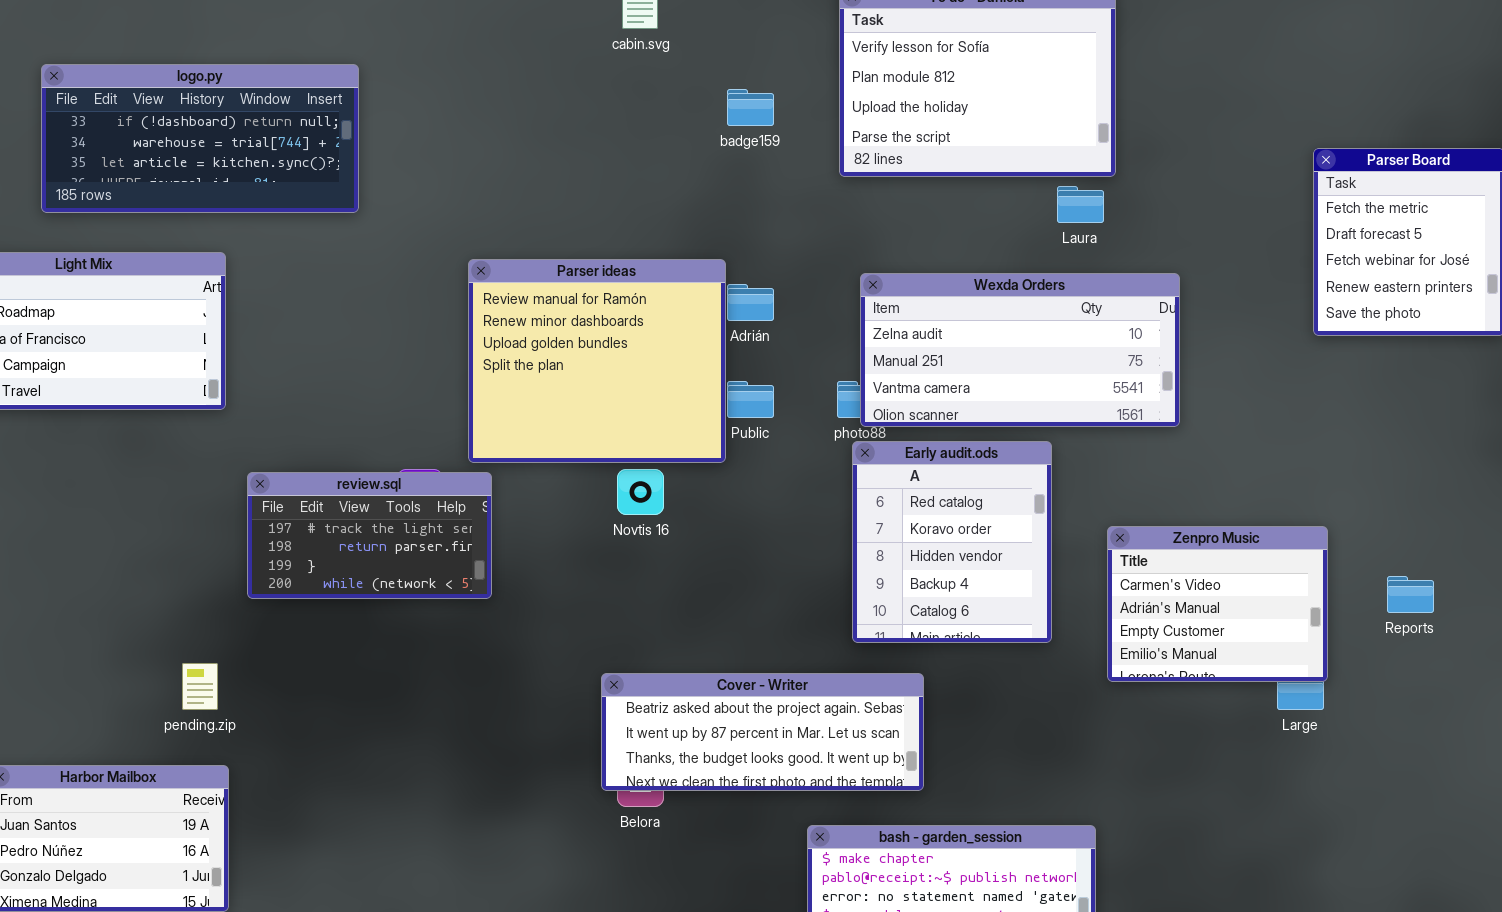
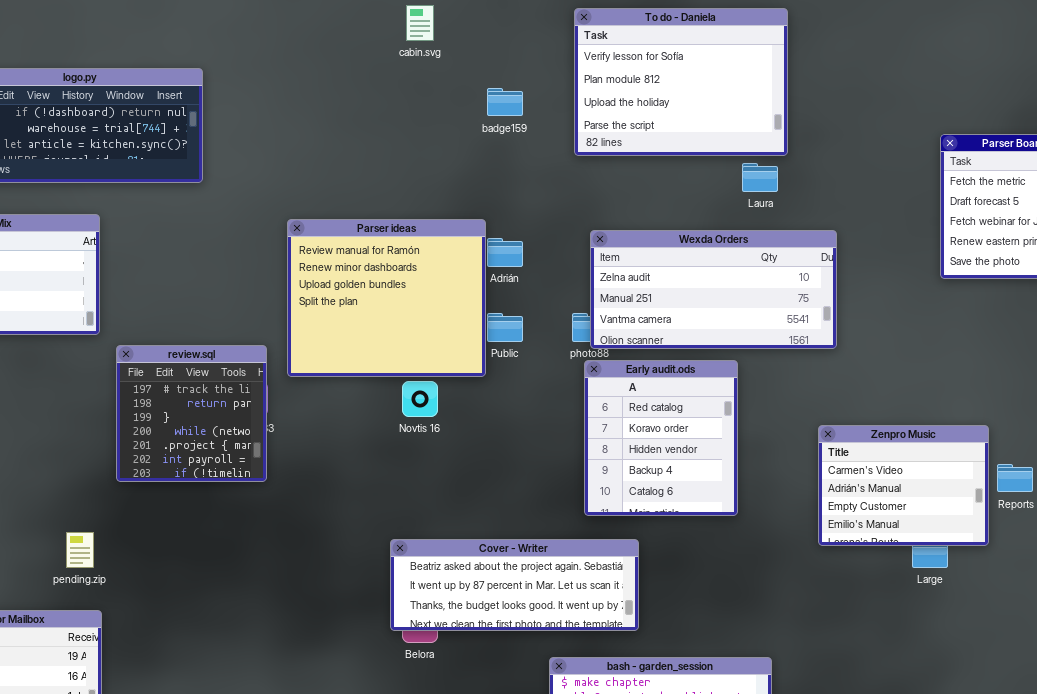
review.sql: [247,472,492,599] -> [116,345,267,482], resized
Zenpro Music: [1107,526,1328,682] -> [818,425,989,546], moved

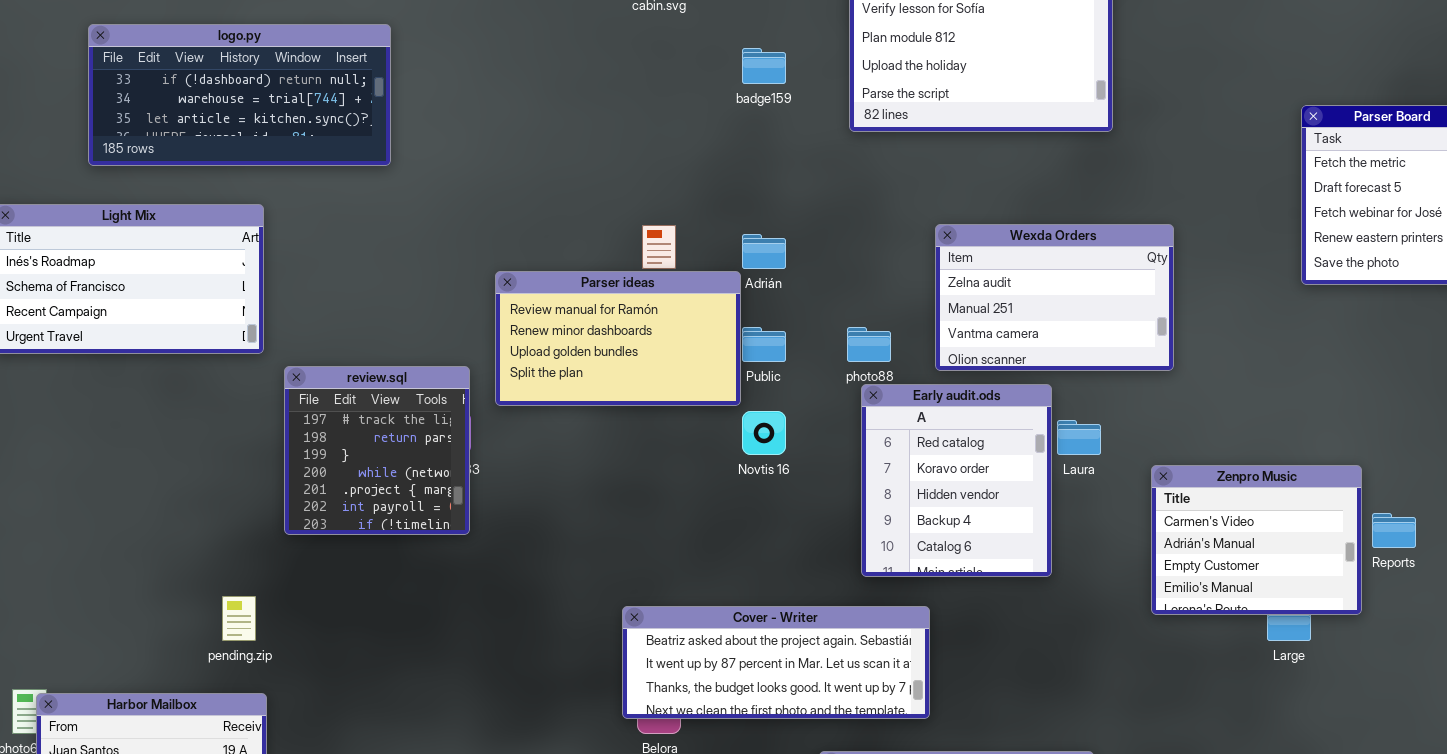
Laura: [742,163,778,192] -> [1057,420,1101,455], moved
Parser ideas: [287,219,486,377] -> [495,271,741,406], resized
Wexda Orders: [590,230,837,349] -> [935,224,1174,371], resized
Novtis 16: [402,381,438,417] -> [742,411,786,455], moved

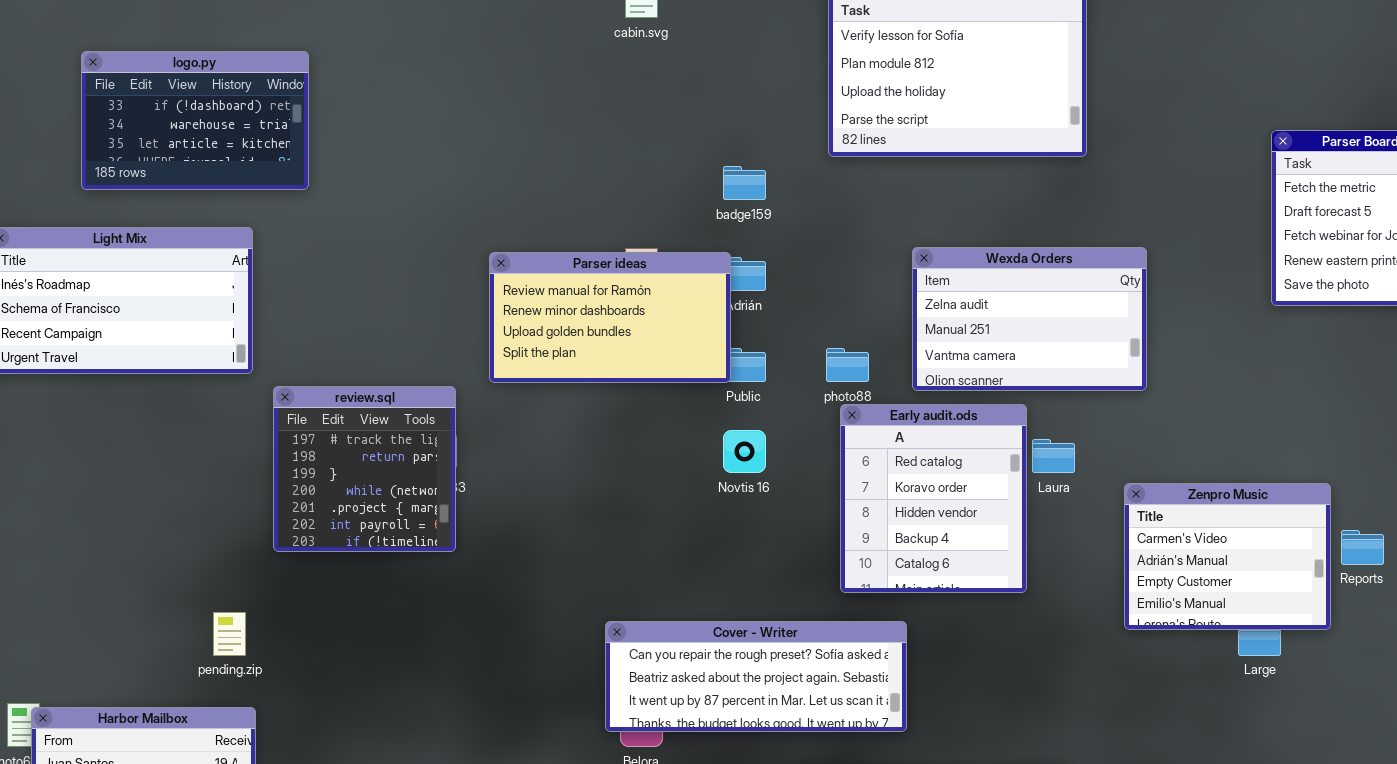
logo.py: [88,24,391,166] -> [81,51,309,190], resized
badge159: [742,48,786,84] -> [723,166,766,200], moved
Parser ideas: [495,271,741,406] -> [489,252,731,383], moved
Cover - Writer: [622,606,930,719] -> [605,621,907,732], scrolled up 1 row

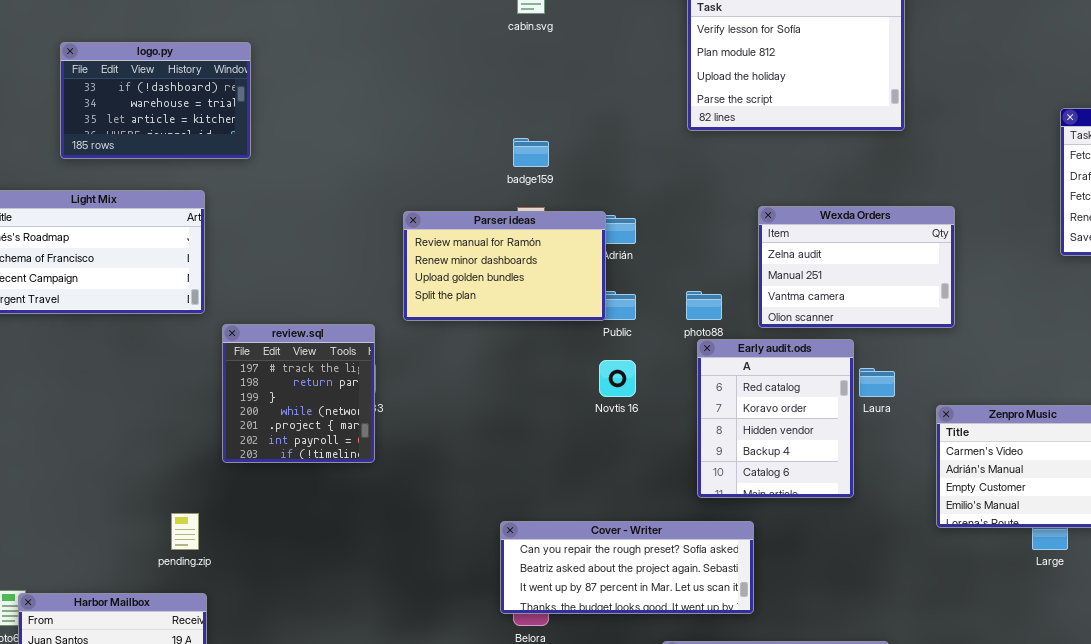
badge159: [723,166,766,200] -> [513,138,549,167], moved

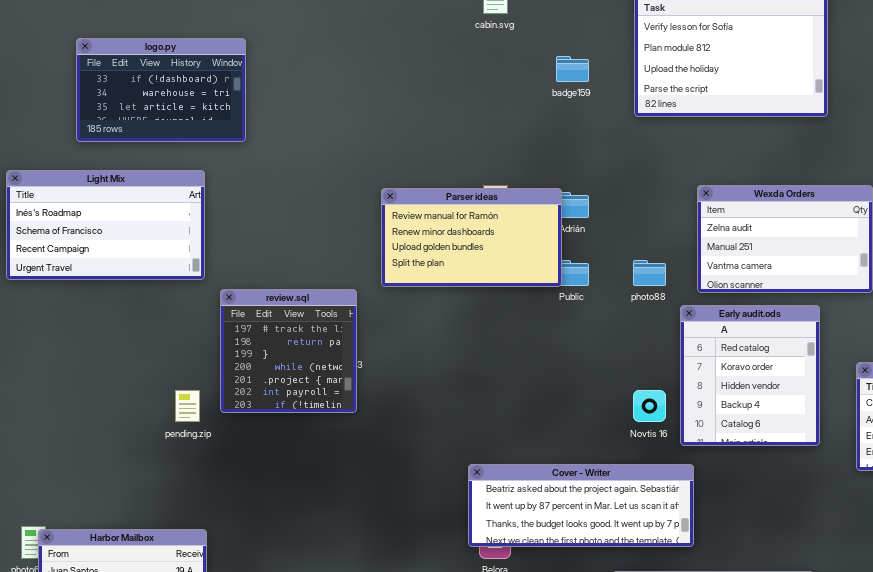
badge159: [513,138,549,167] -> [556,56,589,82], moved
Early audit.ods: [697,339,854,498] -> [680,305,820,446], moved
Novtis 16: [599,360,636,397] -> [633,390,666,422], moved
pending.zip: [171,513,199,550] -> [175,390,200,422], moved
Cover - Writer: [500,521,754,614] -> [468,464,694,547], scrolled down 1 row

